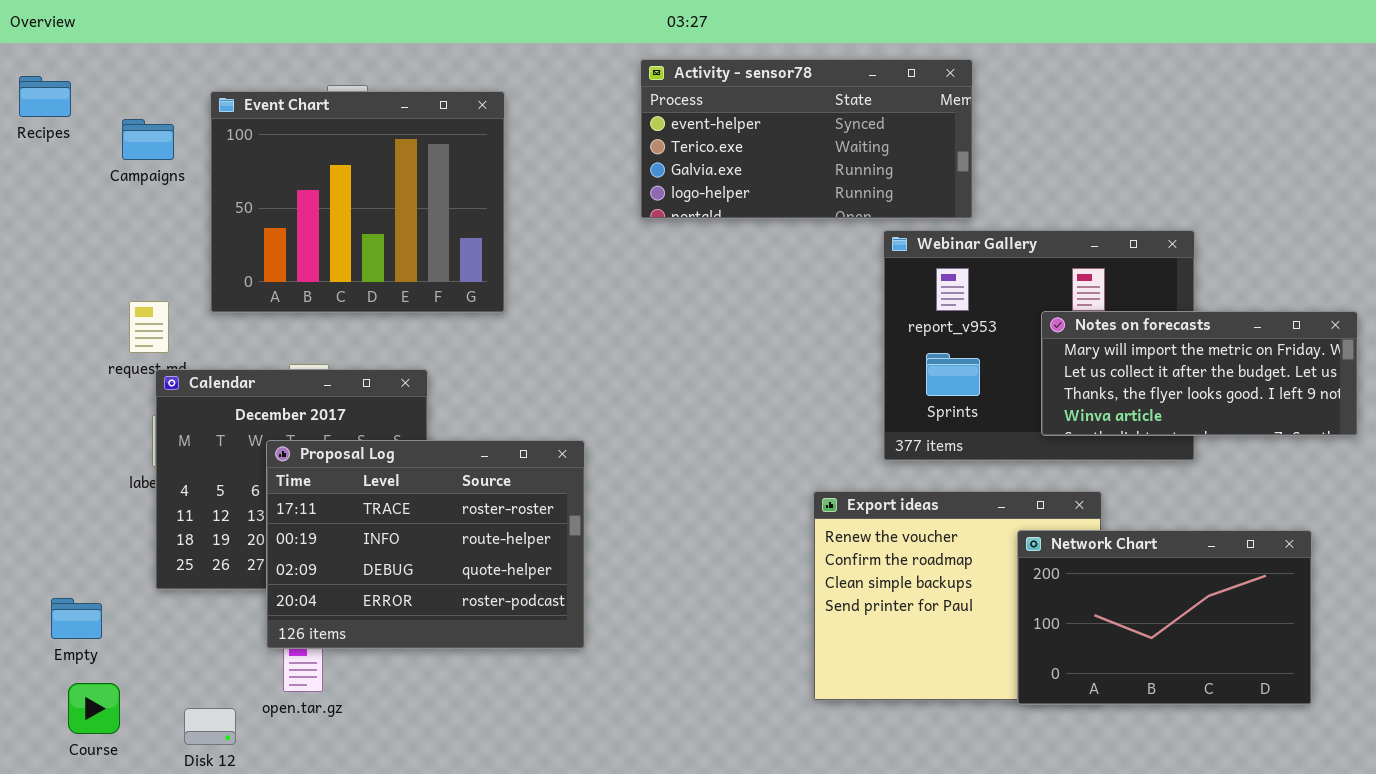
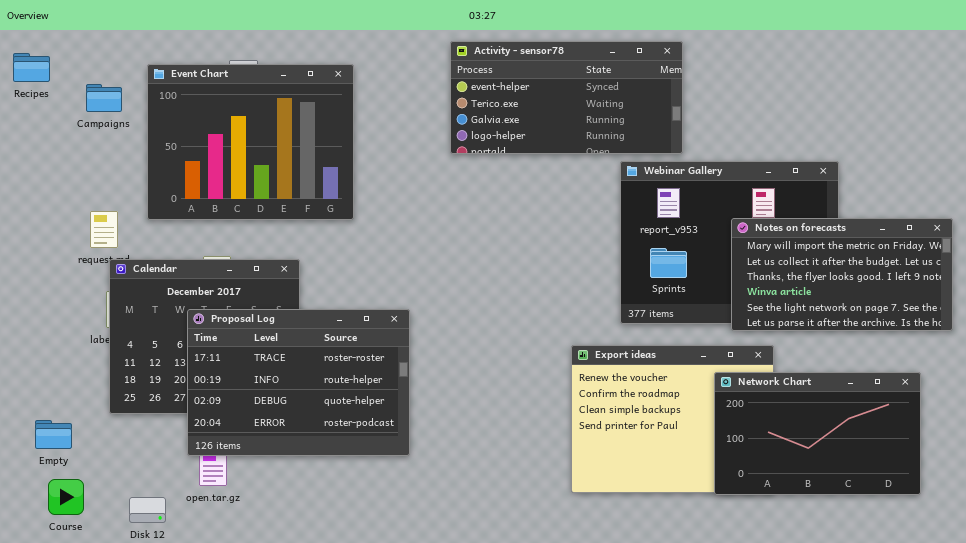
Notes on forecasts: [1041,311,1358,436] -> [731,218,953,331], resized

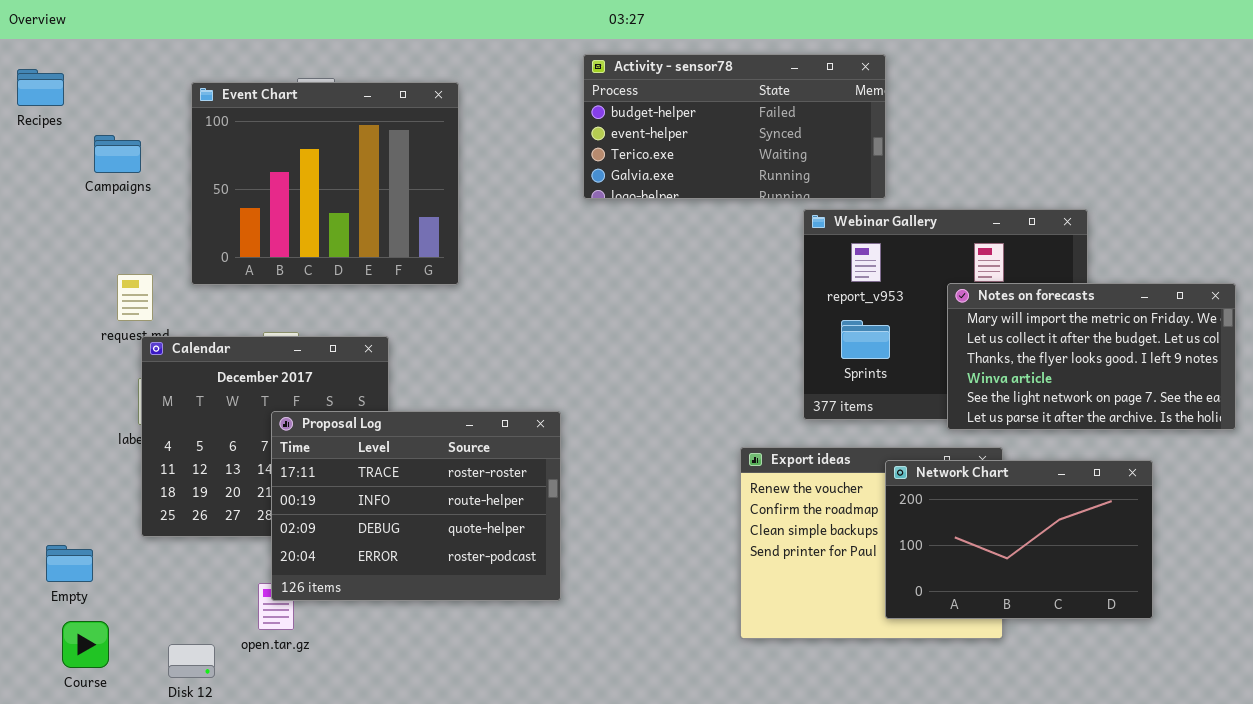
Activity - sensor78: [450,41,683,154] -> [583,54,886,199], scrolled up 1 row
Campaigns: [86,84,122,112] -> [94,135,141,173], moved
Proposal Log: [187,309,410,456] -> [271,411,561,601], moved
Network Chart: [714,372,921,495] -> [885,460,1153,619], moved

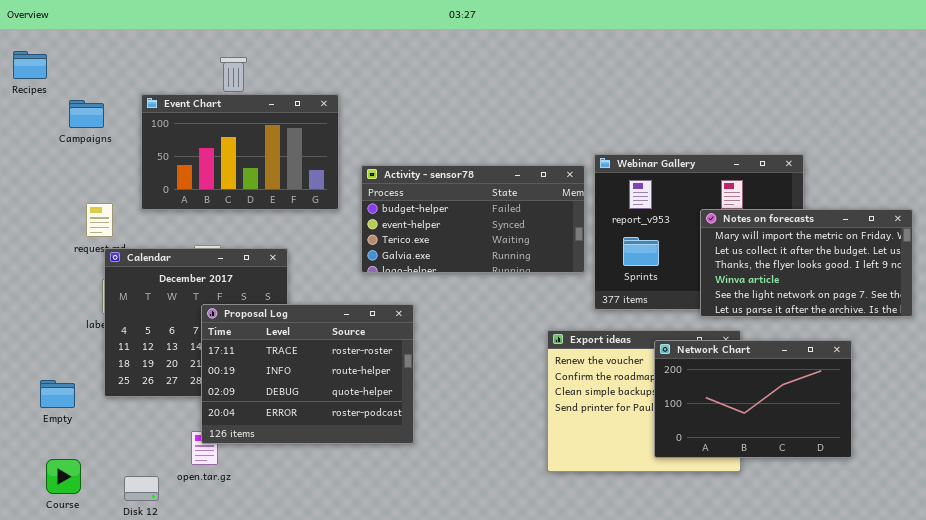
Activity - sensor78: [583,54,886,199] -> [361,165,585,273], moved
Event Chart: [191,82,459,285] -> [141,94,339,210], resized
Empty: [46,545,93,582] -> [40,380,75,408], moved

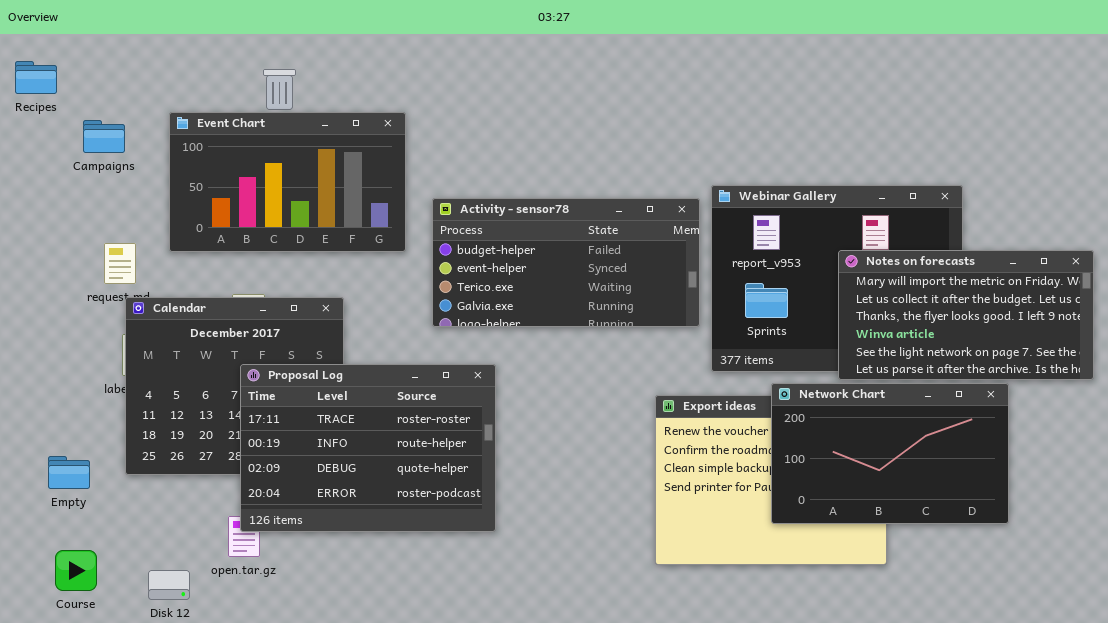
Network Chart: [654,340,852,458] -> [771,383,1009,524], moved

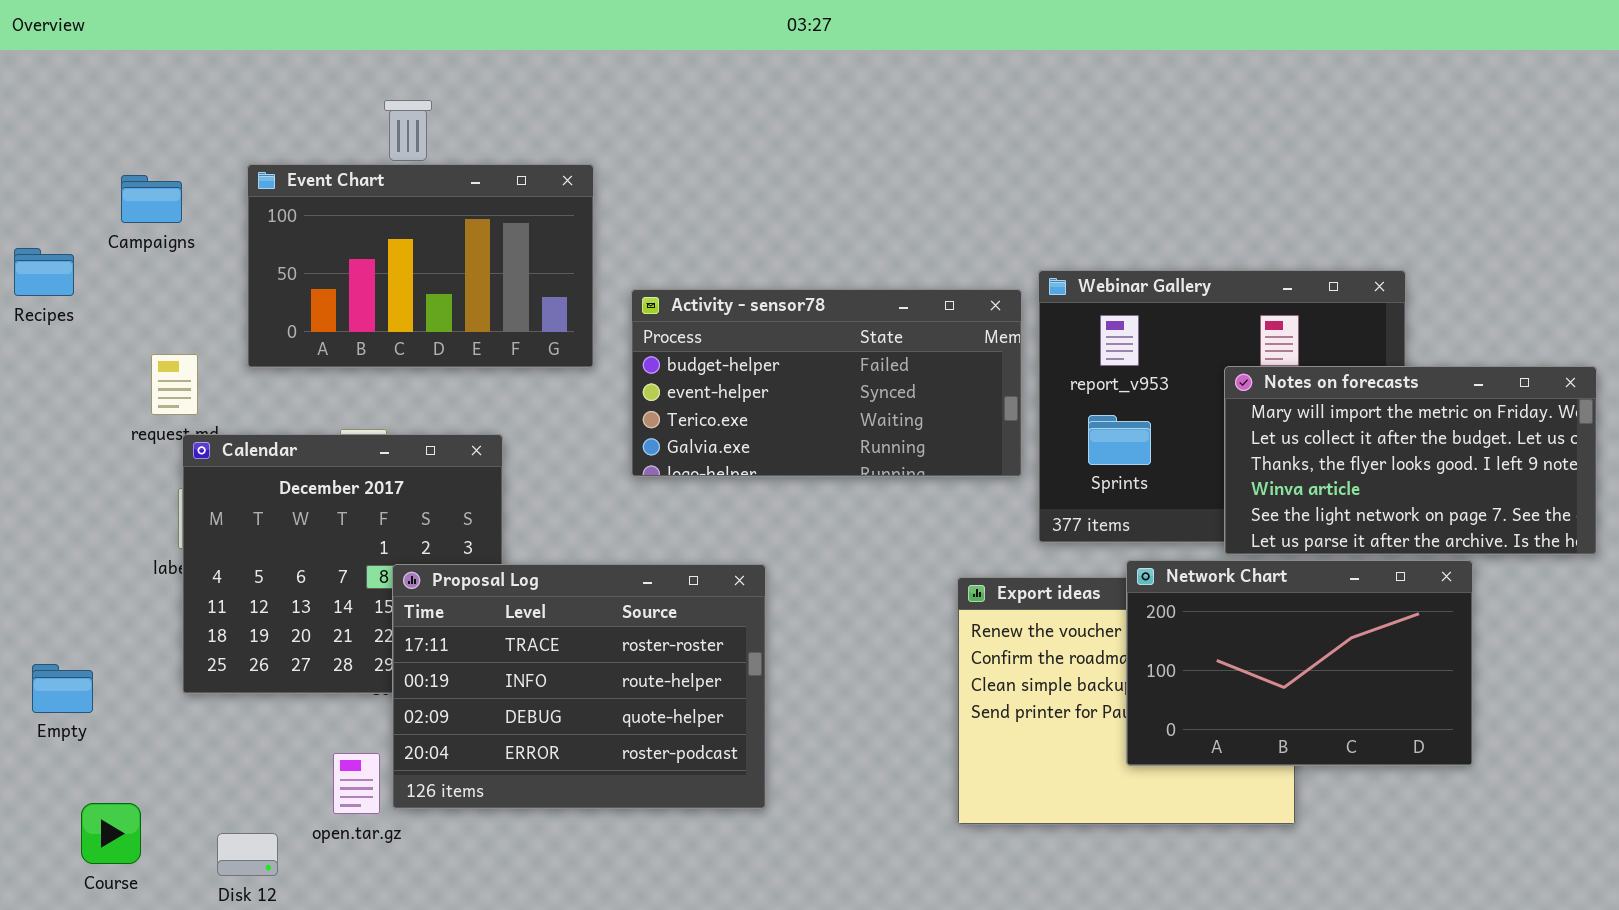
Recipes: [15,61,57,94] -> [14,248,74,296], moved
Proposal Log: [240,364,496,532] -> [392,564,766,809], moved
Empty: [48,456,90,489] -> [32,664,93,713], moved

